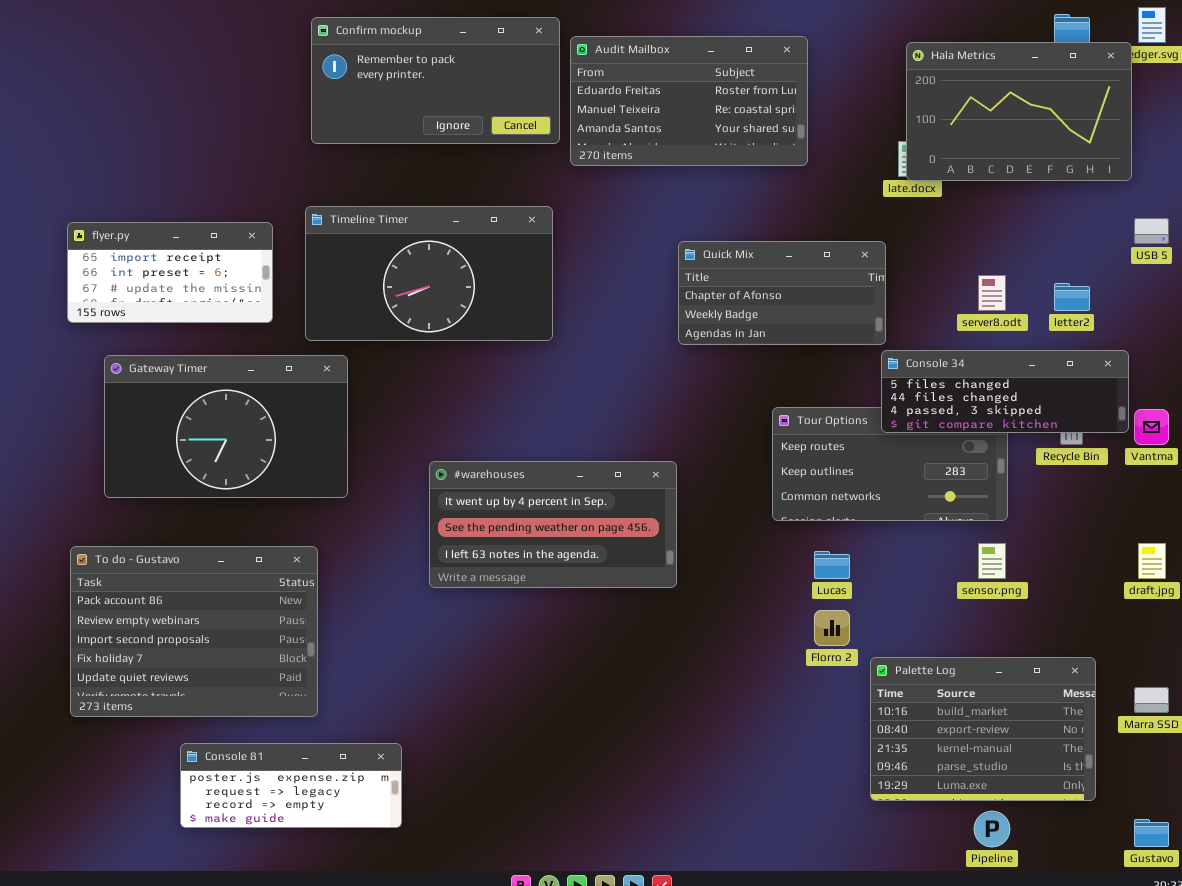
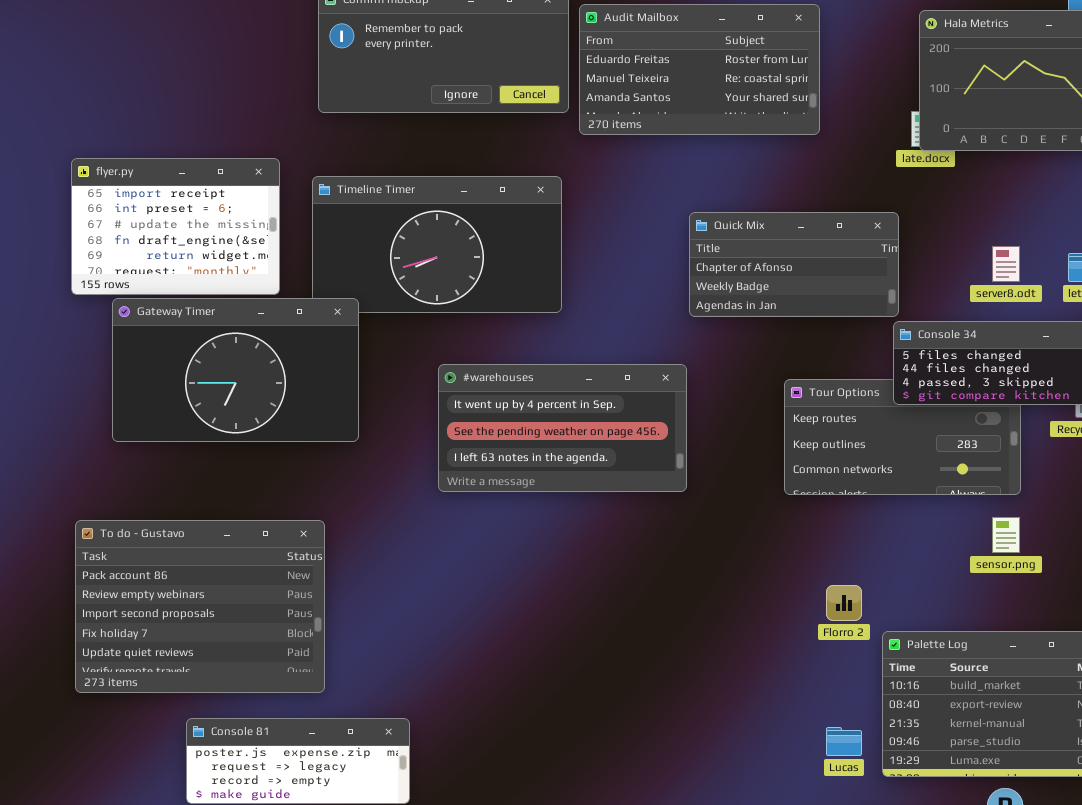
flyer.py: [67,222,273,323] -> [71,158,280,295], resized
Gateway Timer: [104,355,348,498] -> [112,298,359,442], moved
#warehouses: [429,461,677,588] -> [438,364,687,492], moved
Lucas: [814,551,850,579] -> [826,727,862,756], moved

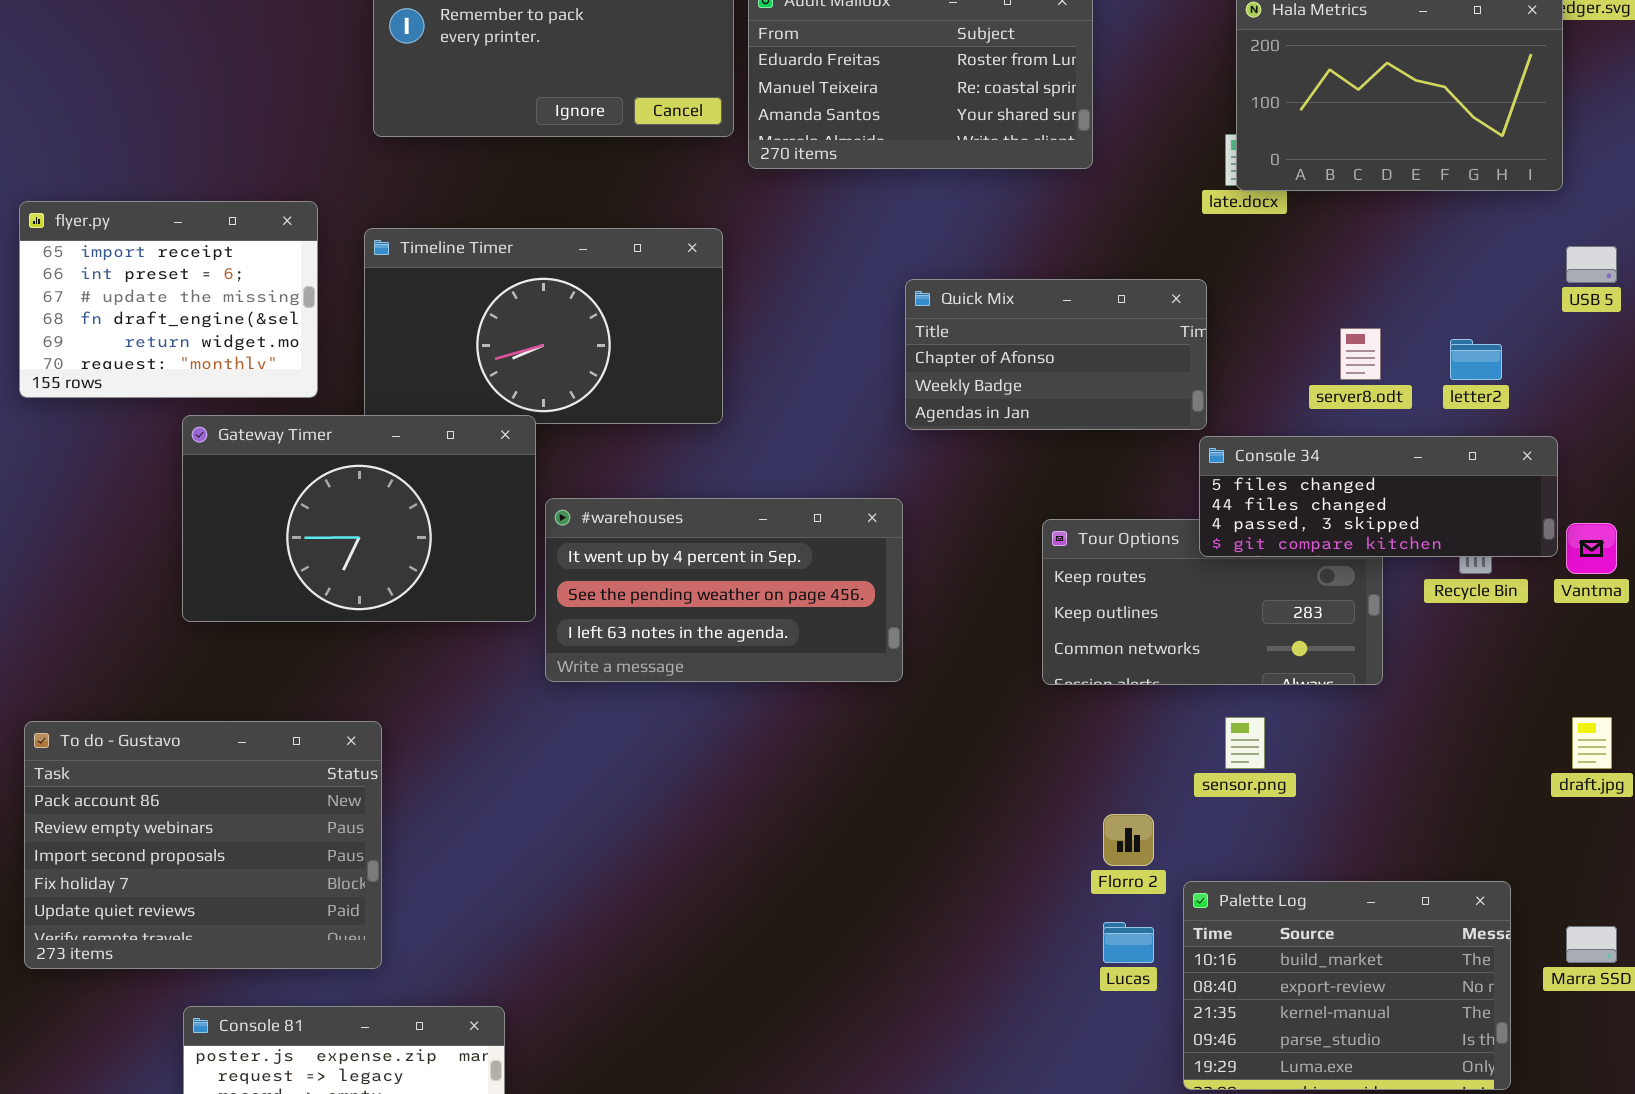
Gateway Timer: [112,298,359,442] -> [182,415,536,622], moved
sensor.png: [992,517,1020,553] -> [1225,717,1265,769], moved
Lucas: [826,727,862,756] -> [1103,922,1154,963], moved

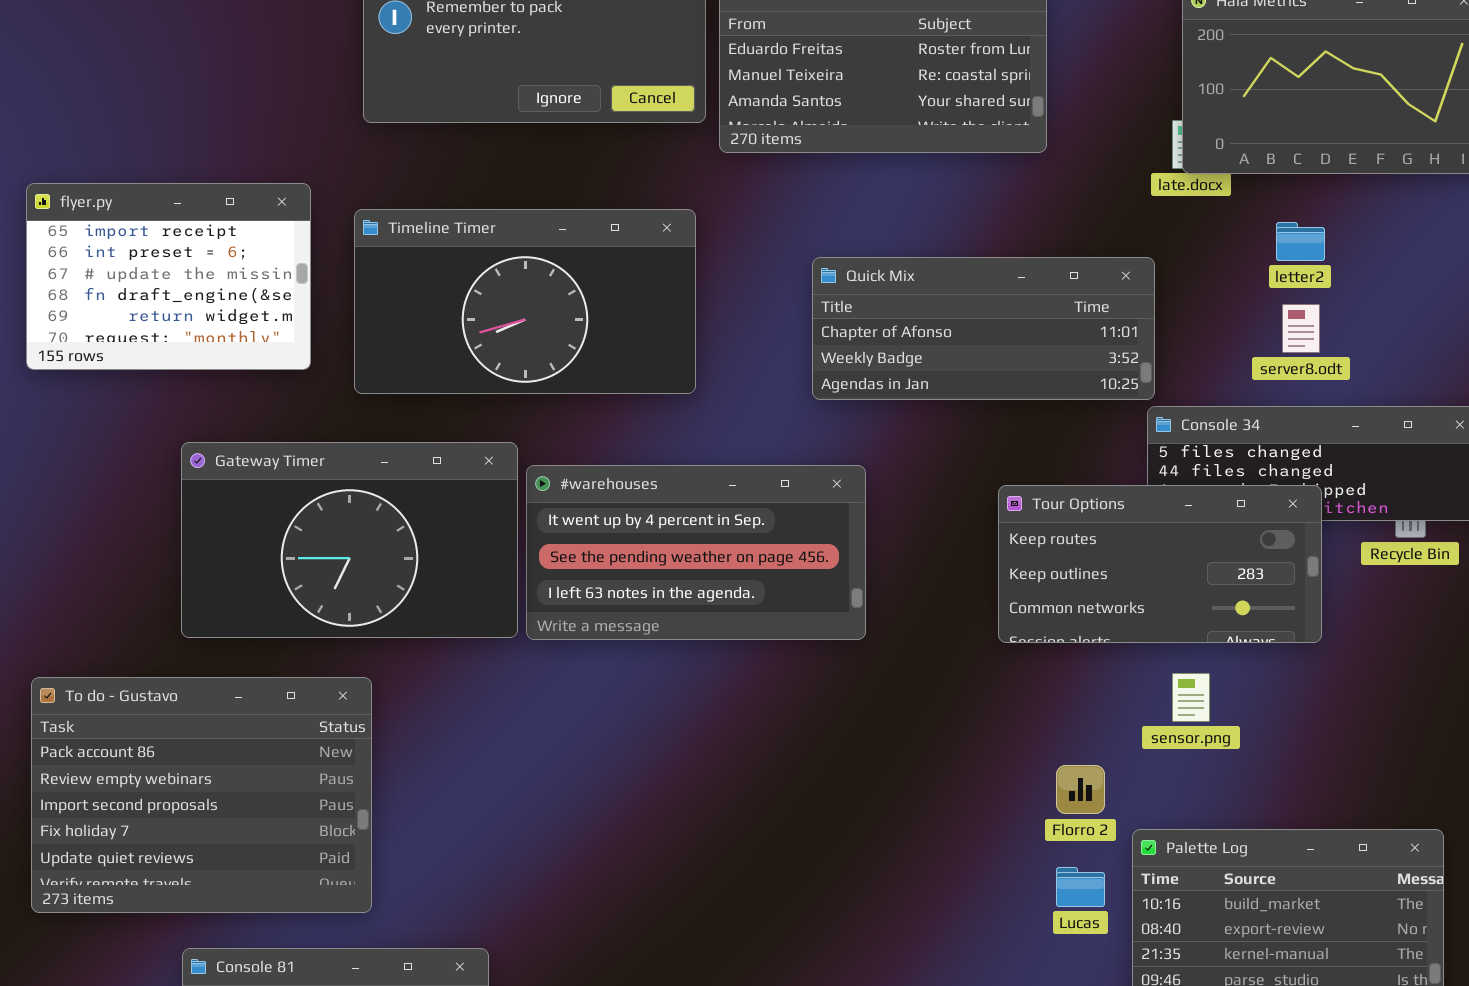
Quick Mix: [905,279,1207,430] -> [812,257,1155,400], resized
letter2: [1450,339,1502,380] -> [1276,222,1325,261], moved
Gateway Timer: [182,415,536,622] -> [181,442,518,638], moved
Tour Options: [1042,519,1383,685] -> [998,485,1322,643], raised

